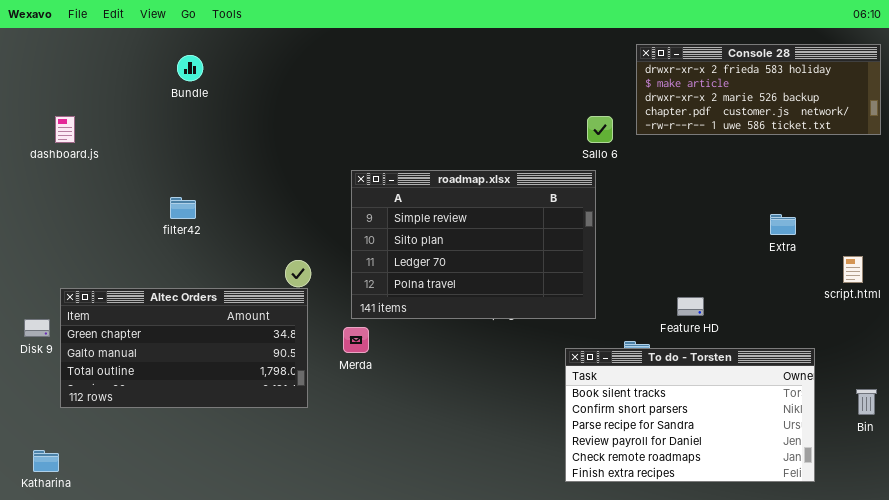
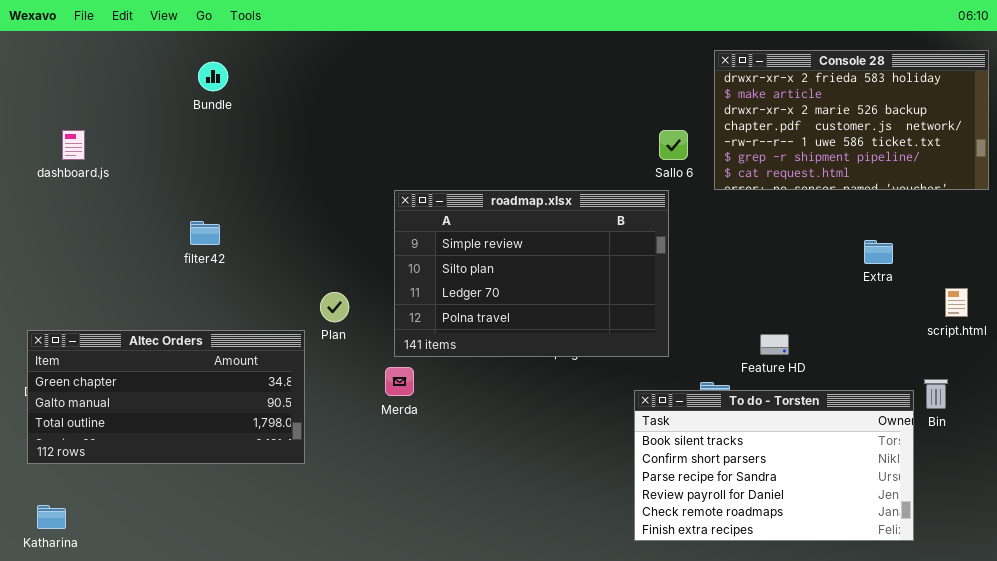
Console 28: [636,44,881,135] -> [714,50,989,190], resized
Altec Orders: [60,288,308,408] -> [27,330,305,464], moved
Bin: [856,389,877,415] -> [924,379,948,409], moved

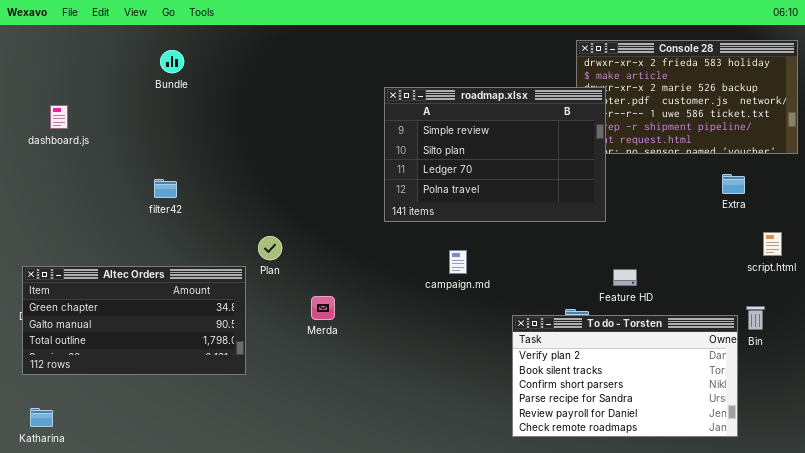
roadmap.xlsx: [394,190,669,357] -> [384,87,606,222], moved
Extra: [864,240,893,264] -> [722,174,745,194], moved
To do - Torsten: [634,390,914,541] -> [512,315,738,437], scrolled up 1 row

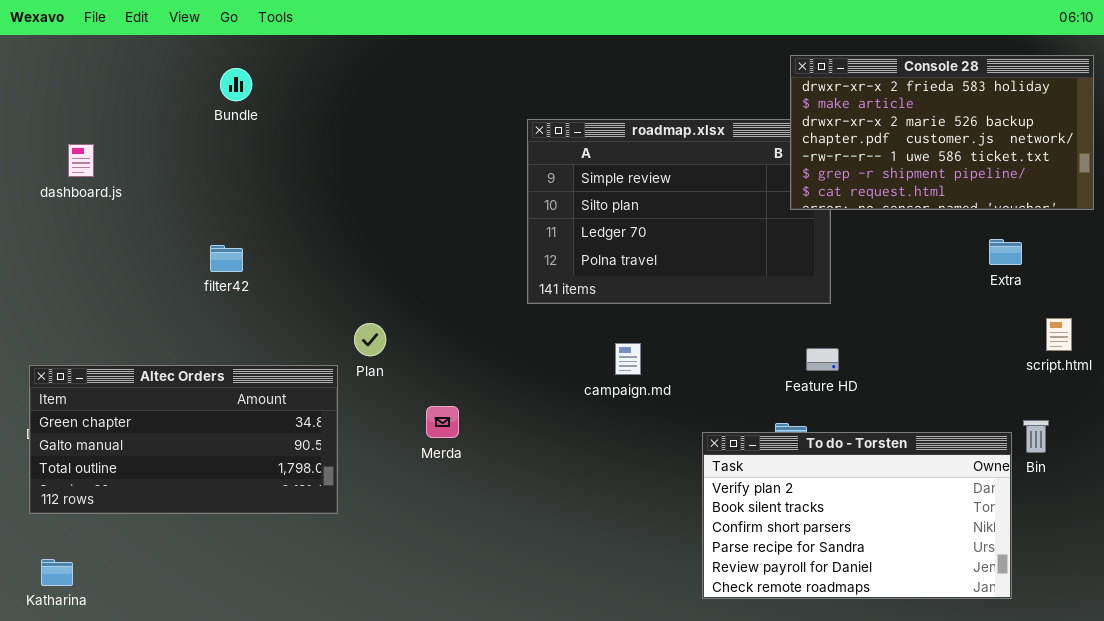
Console 28: [576,40,798,154] -> [790,55,1094,210], raised
Feature HD: [613,269,637,286] -> [806,348,839,371], moved

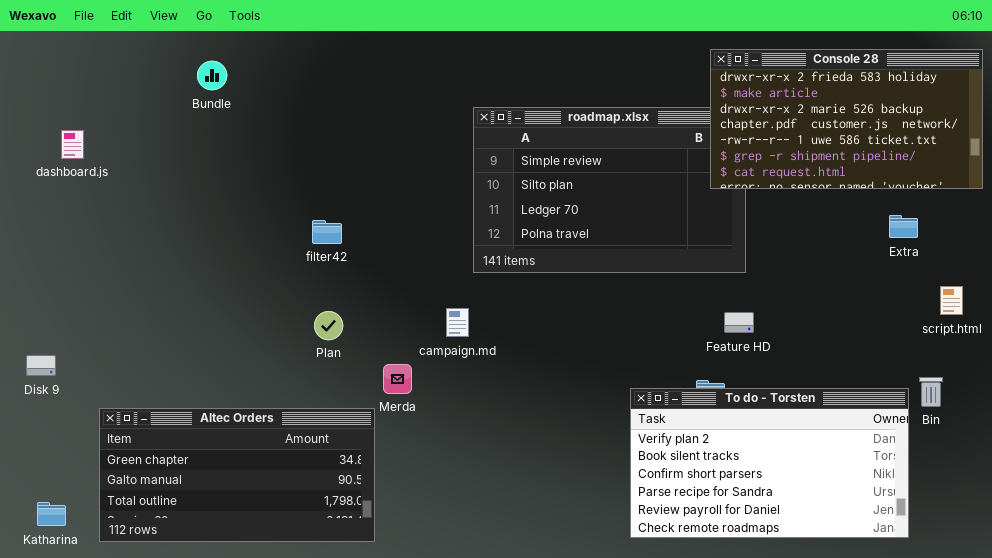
filter42: [210,245,243,272] -> [312,220,342,244], moved
Plan: [354,323,386,356] -> [314,311,343,340], moved
campaign.md: [615,343,641,375] -> [446,308,469,337], moved
Altec Orders: [29,365,338,514] -> [99,408,375,542], moved

